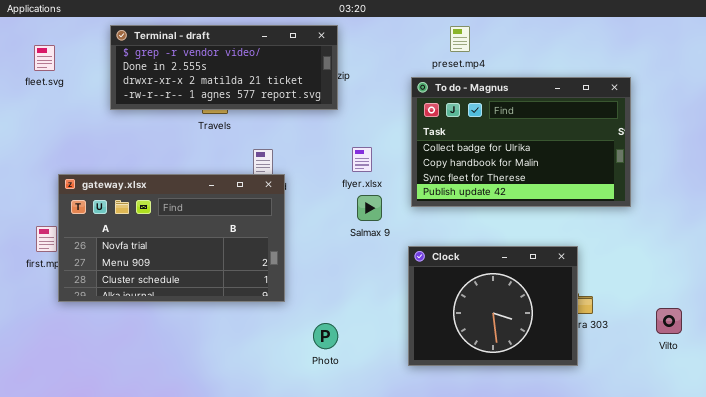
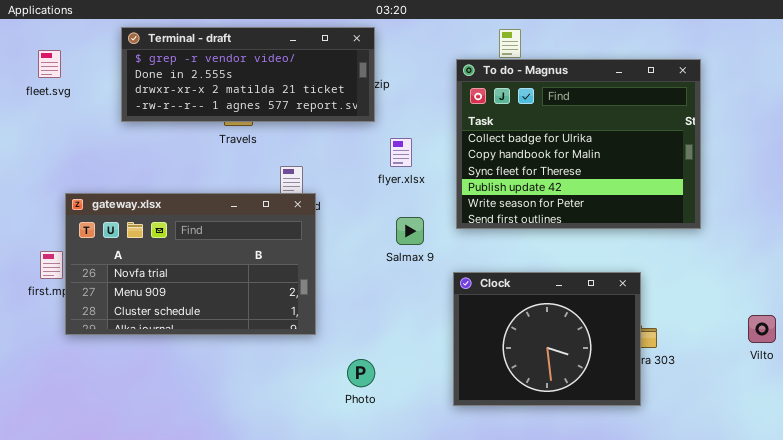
To do - Magnus: [411,77,631,207] -> [456,59,701,229], resized
flyer.xlsx: [352,147,372,172] -> [390,138,412,167], moved
Vilto: [656,308,682,334] -> [748,315,776,343], moved

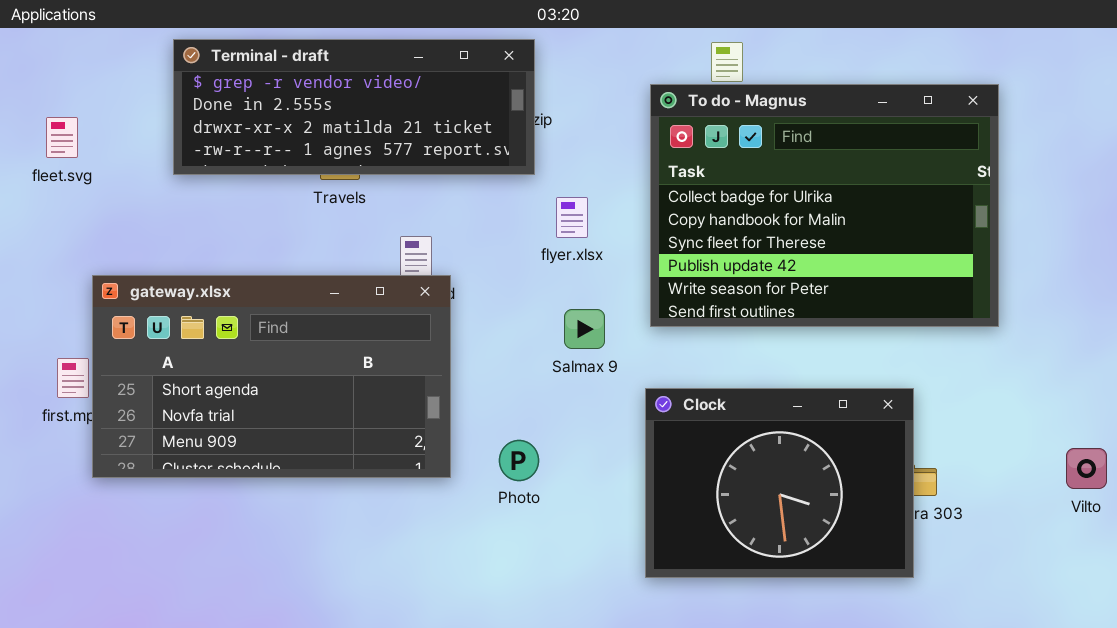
fleet.svg: [38,50,61,78] -> [46,117,78,158], moved
gateway.xlsx: [65,193,316,335] -> [92,275,451,478], scrolled up 1 row
Photo: [347,359,375,387] -> [499,440,539,481], moved

